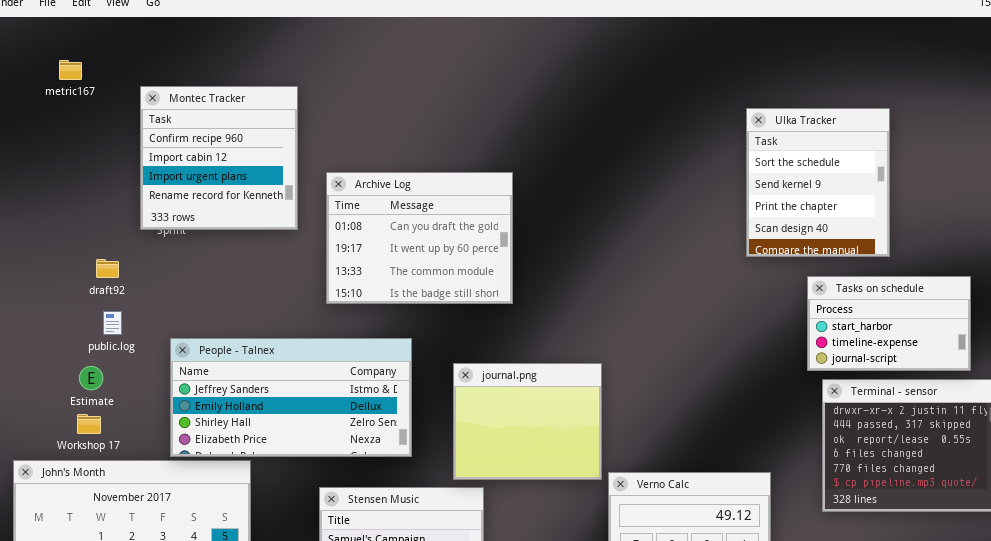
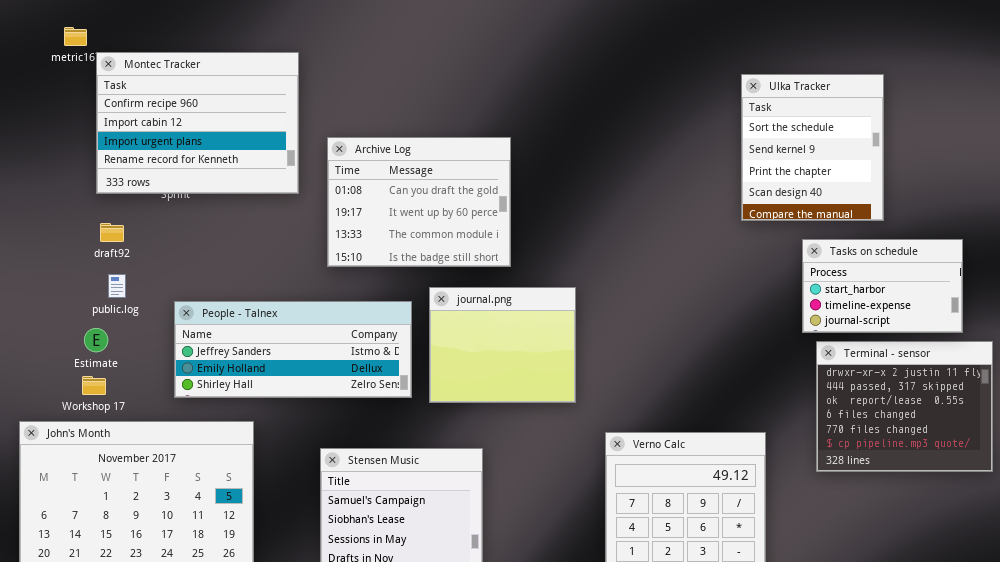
Montec Tracker: [140,86,298,230] -> [96,52,299,194], resized
People - Talnex: [170,338,412,457] -> [174,301,412,398], resized
journal.png: [453,363,602,480] -> [429,287,576,403], moved

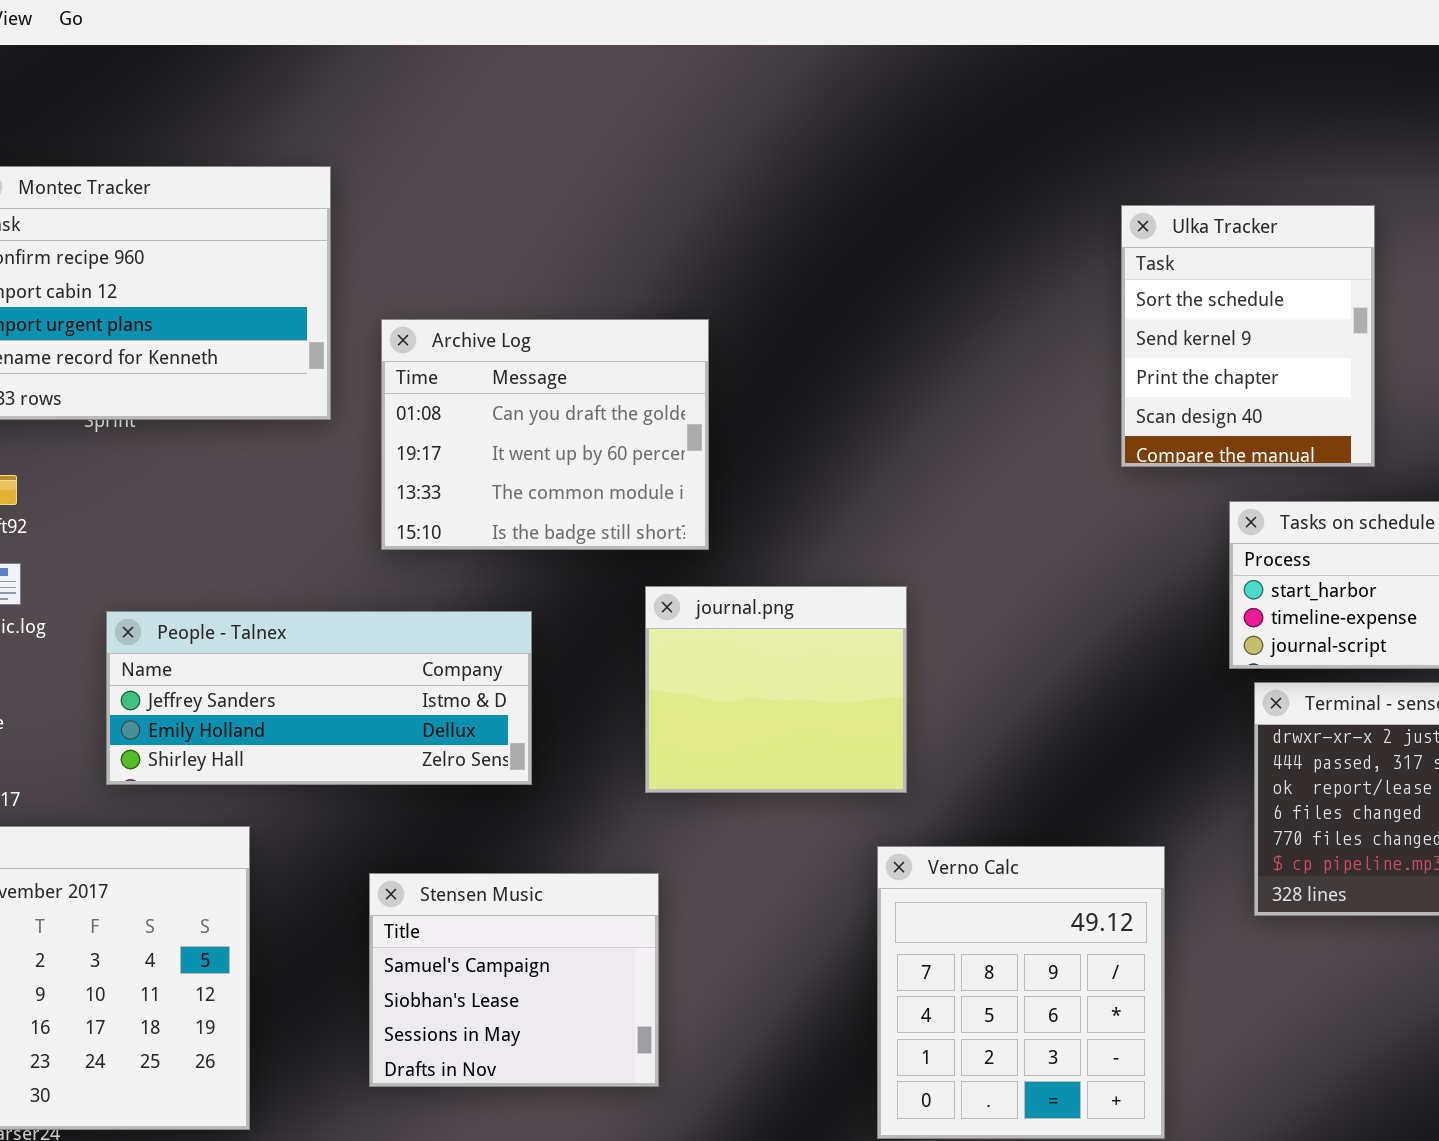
journal.png: [429,287,576,403] -> [645,586,907,793], moved

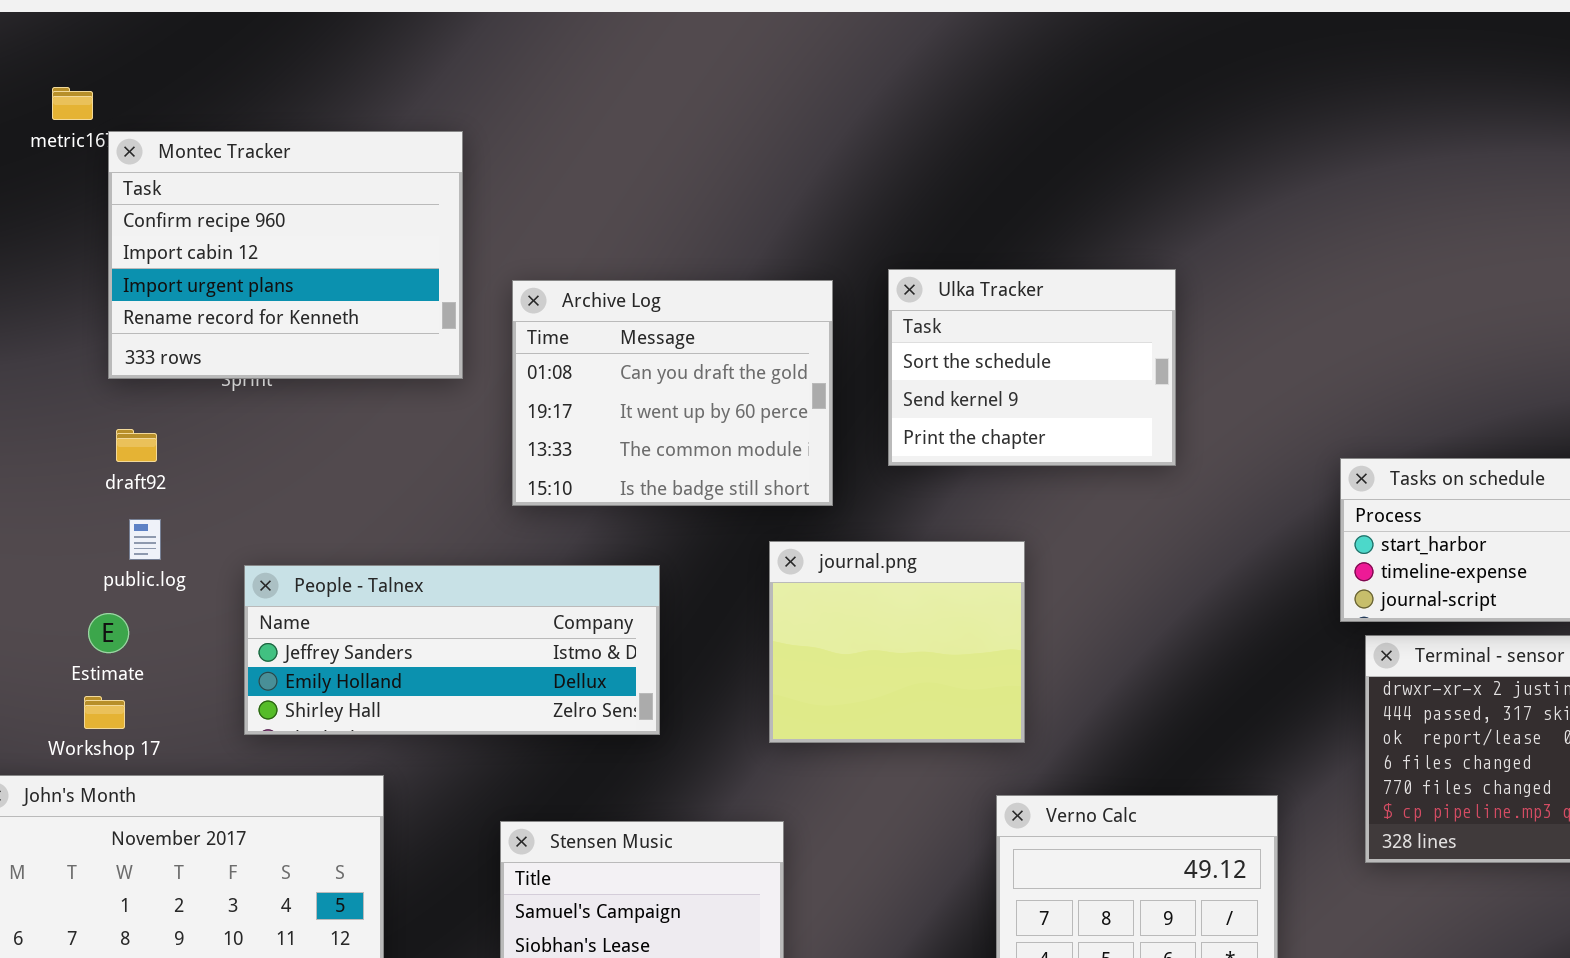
Ulka Tracker: [1121,205,1375,467] -> [888,269,1176,466], moved, resized

